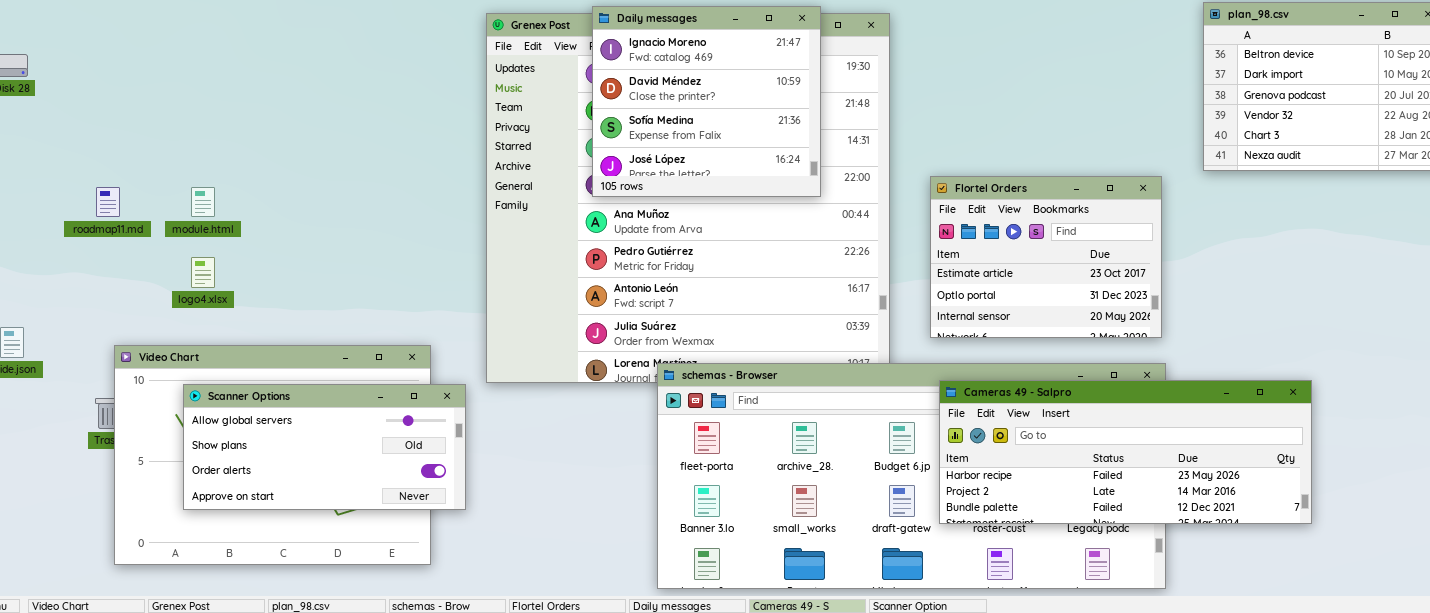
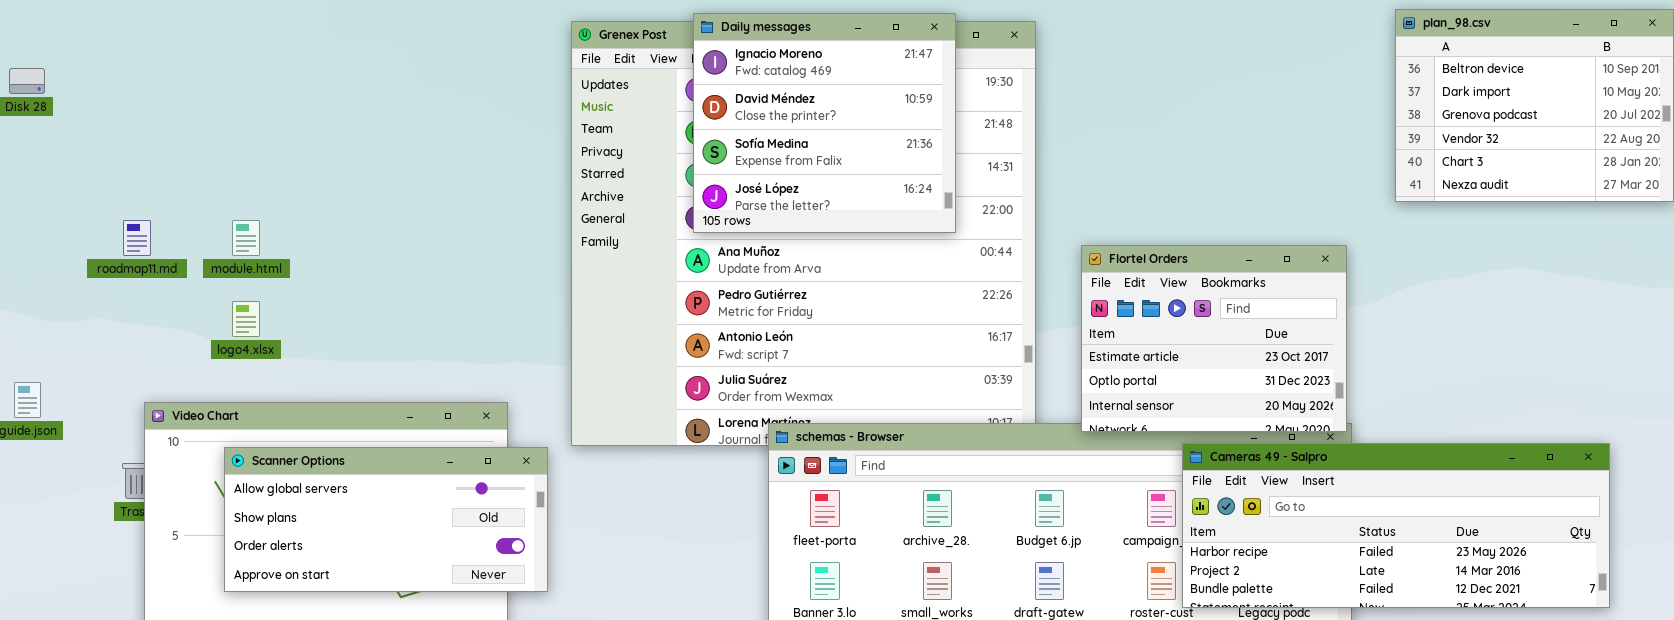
Flortel Orders: [930,176,1162,338] -> [1081,245,1347,432], moved
Cameras 49 - Salpro: [939,380,1312,524] -> [1182,443,1610,608], moved

